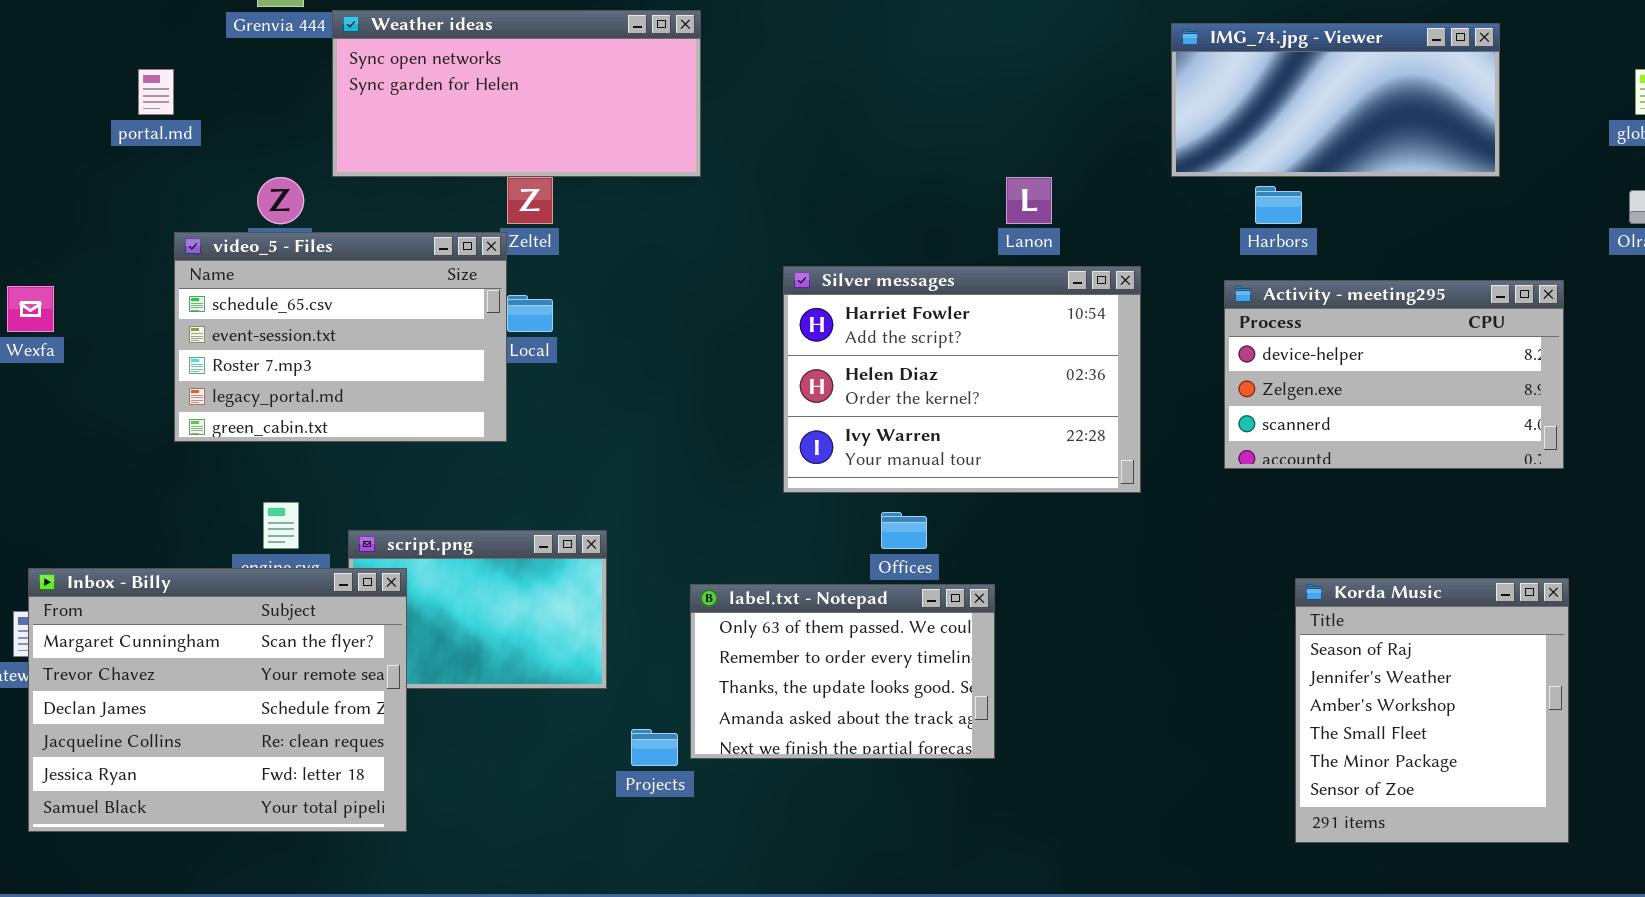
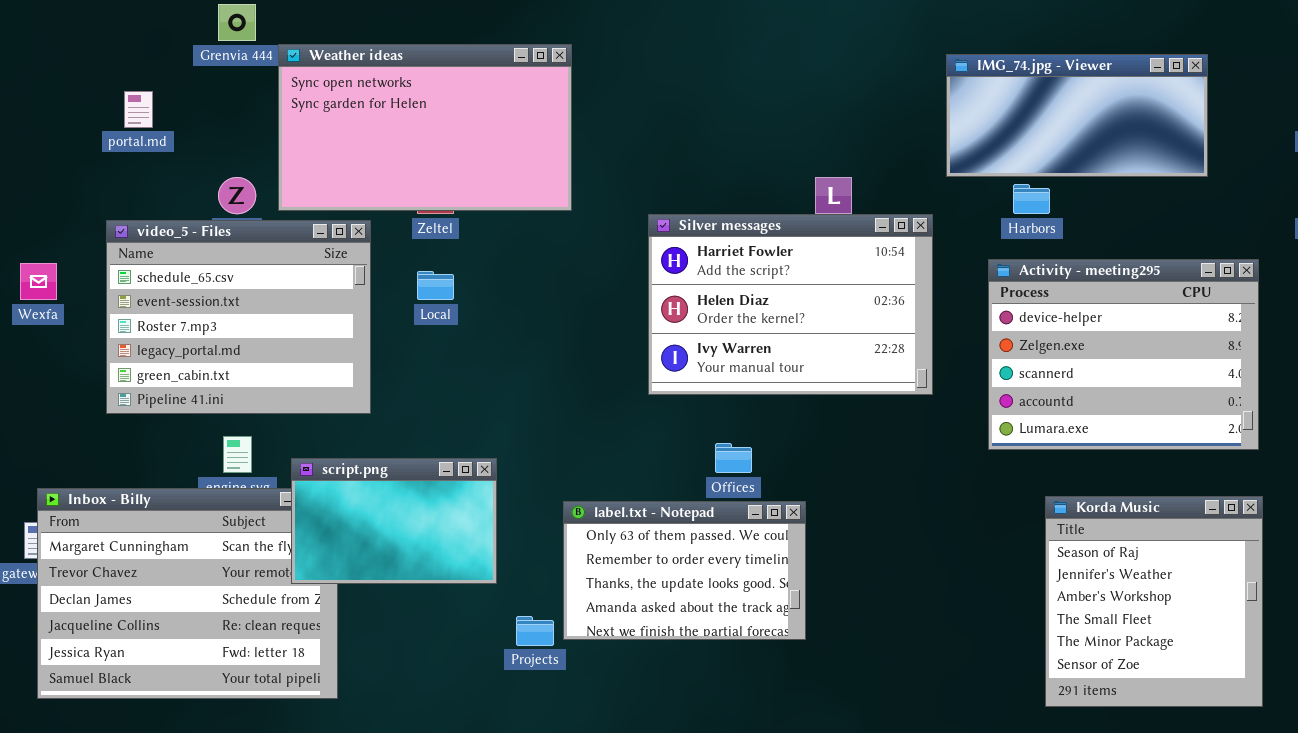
Weather ideas: [332,10,701,177] -> [278,44,572,211], resized
video_5 - Files: [174,232,507,442] -> [106,220,371,414], moved, resized
Silver messages: [783,266,1141,493] -> [648,214,933,395], moved
Activity - meeting295: [1224,280,1564,469] -> [988,259,1259,450], resized
script.png: [348,530,607,689] -> [291,458,497,584], raised

